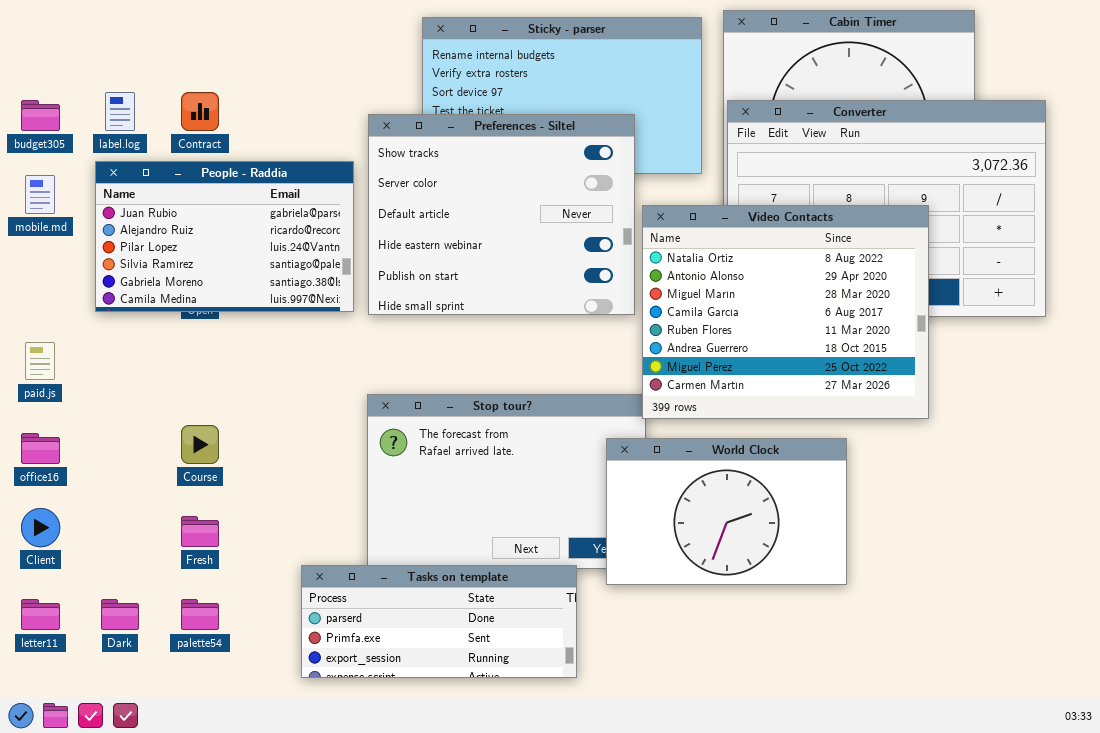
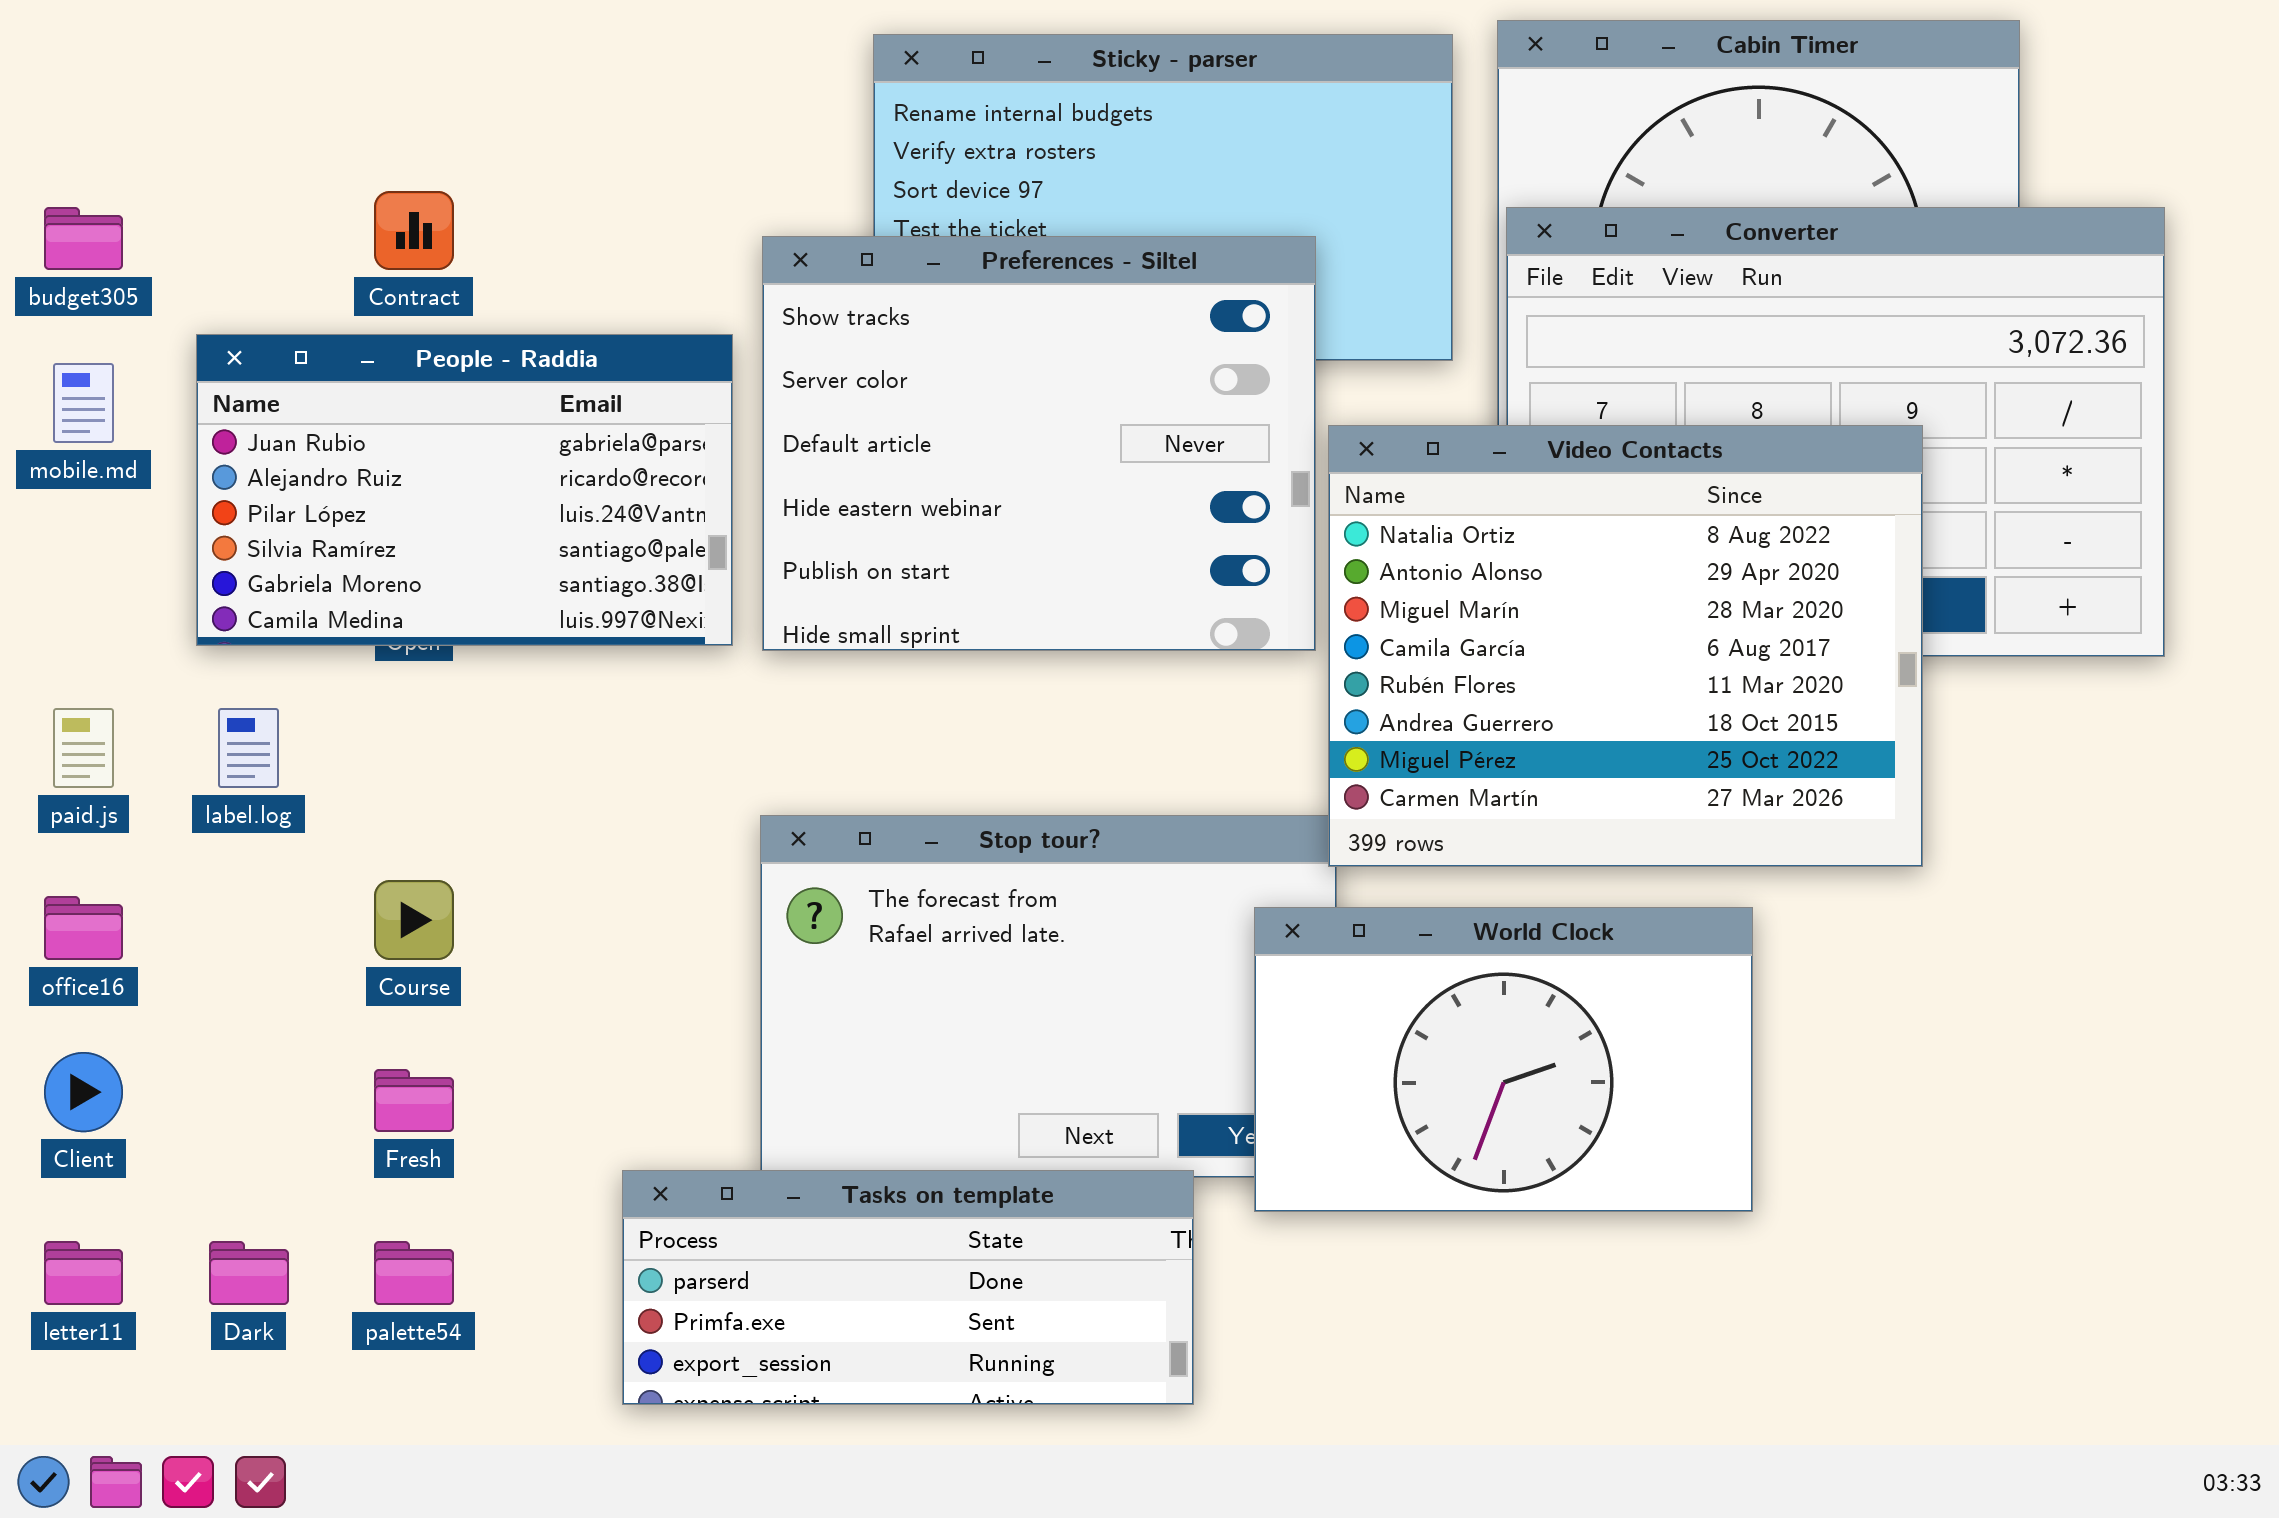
label.log: [105,92,135,131] -> [218,708,279,788], moved

